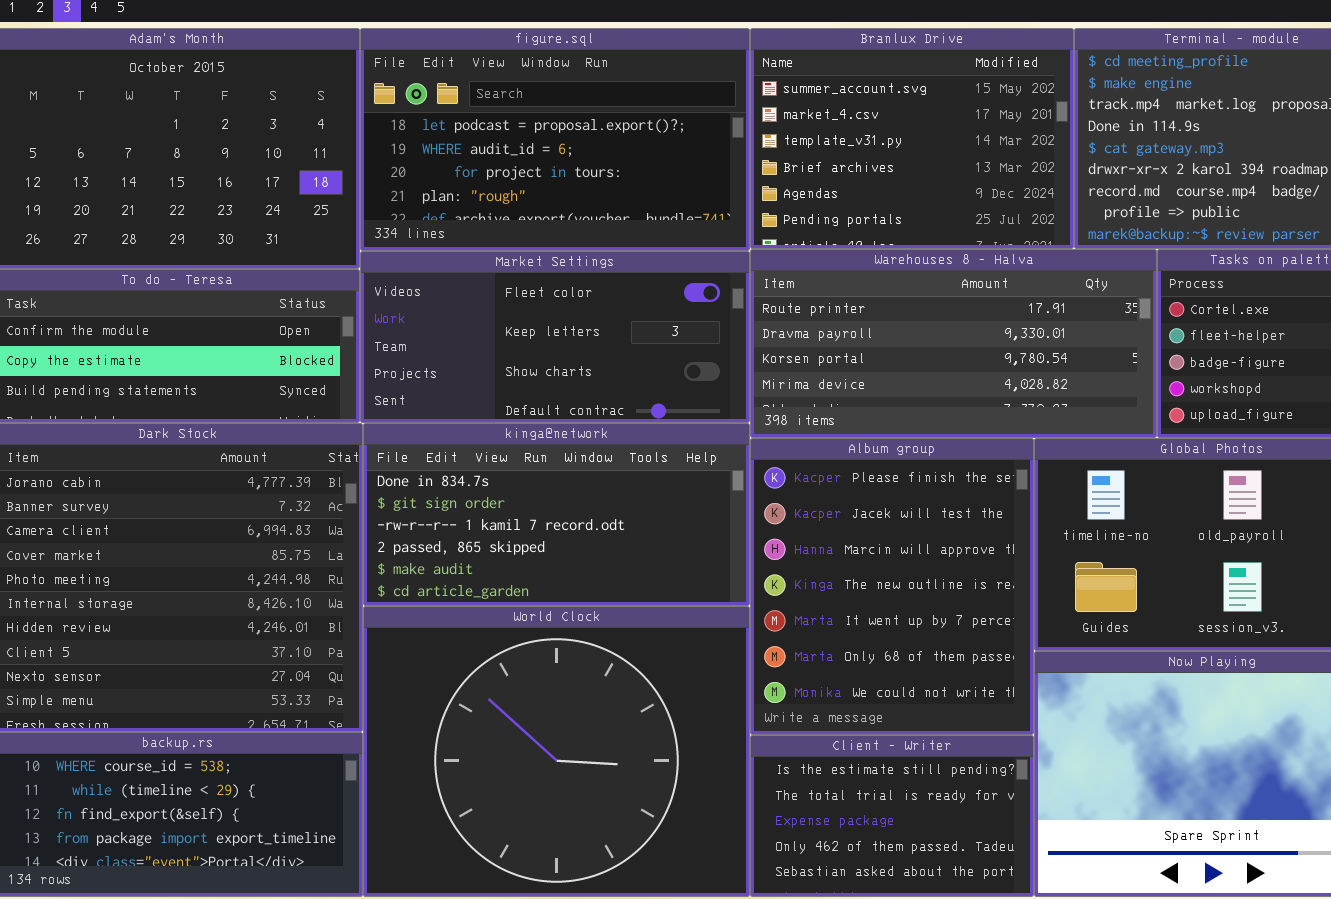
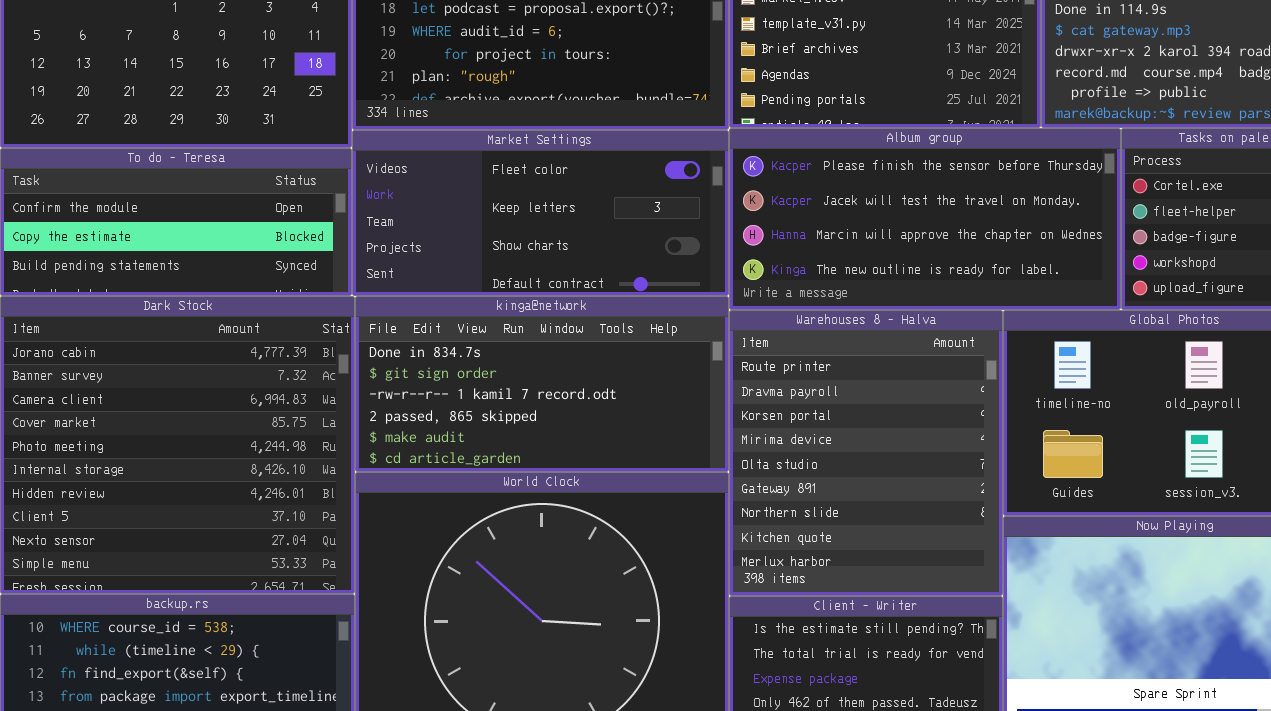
Warehouses 8 - Halva: [750,249,1157,438] -> [729,310,1003,596], moved, resized
Album group: [750,438,1034,735] -> [729,128,1121,310], moved, resized

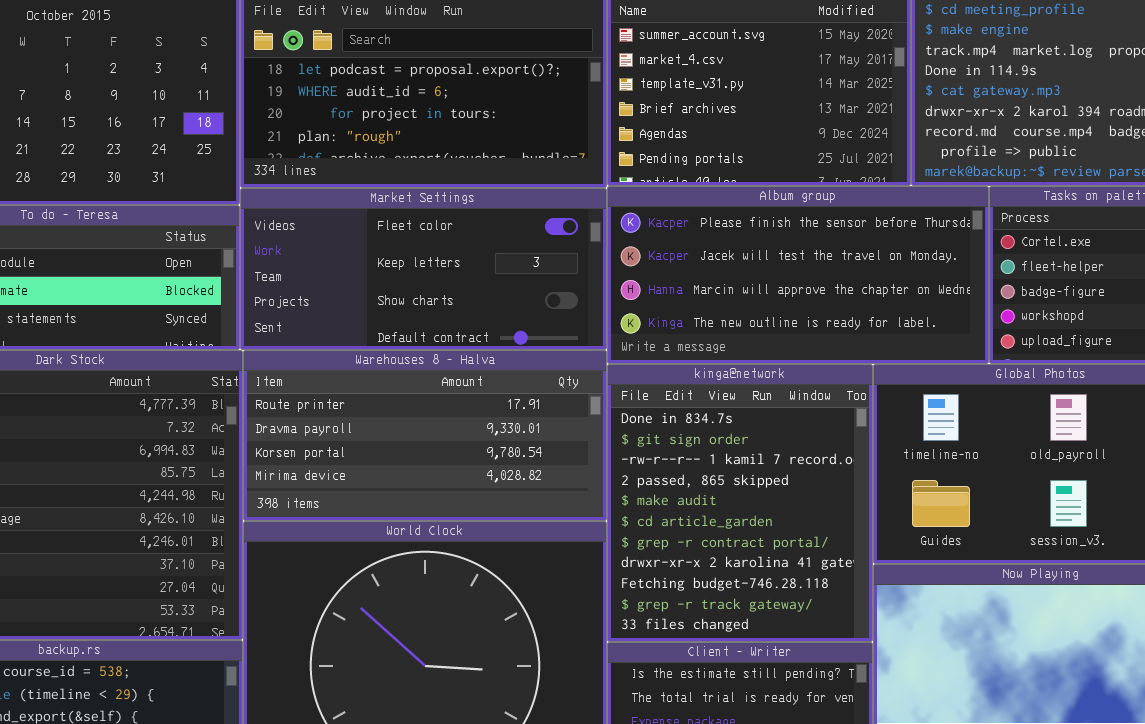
kinga@network: [355,296,729,472] -> [607,364,873,642], moved, resized
Warehouses 8 - Halva: [729,310,1003,596] -> [243,350,607,521], moved, resized

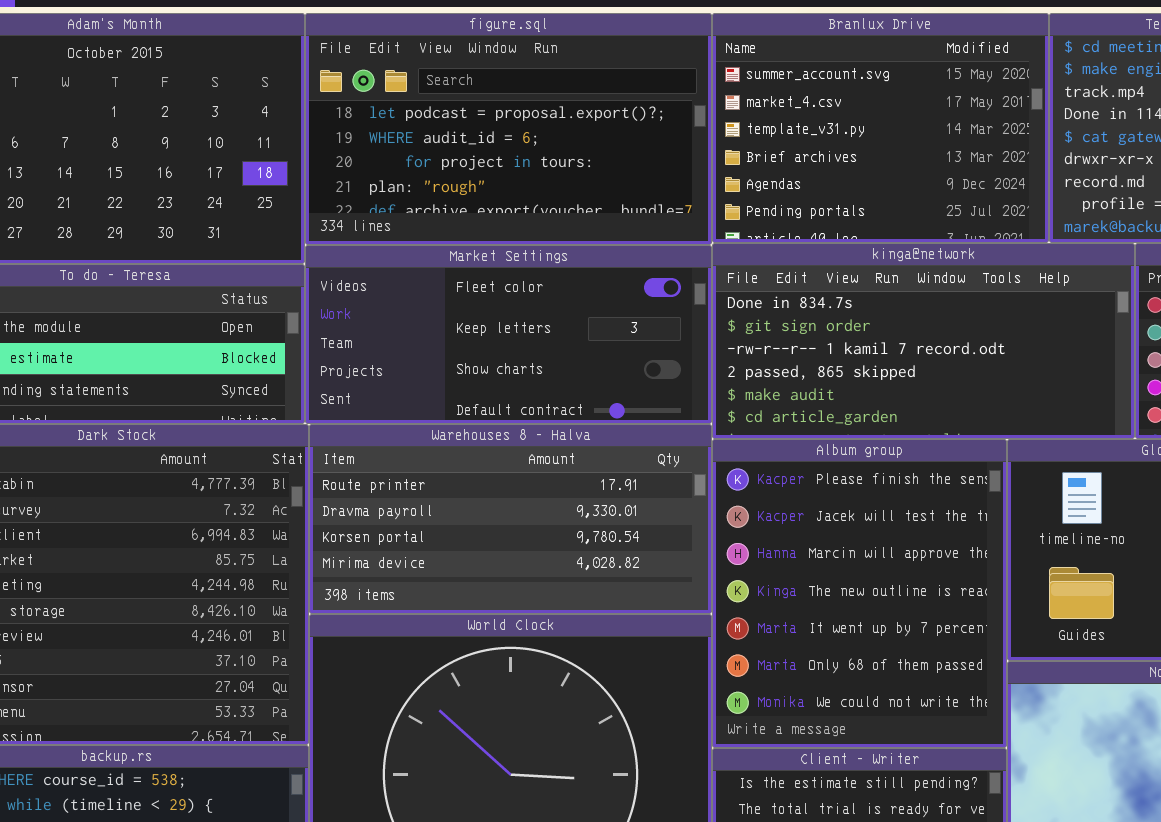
Album group: [607,186,989,364] -> [712,439,1007,748], moved, resized
kinga@network: [607,364,873,642] -> [712,243,1135,439], moved, resized

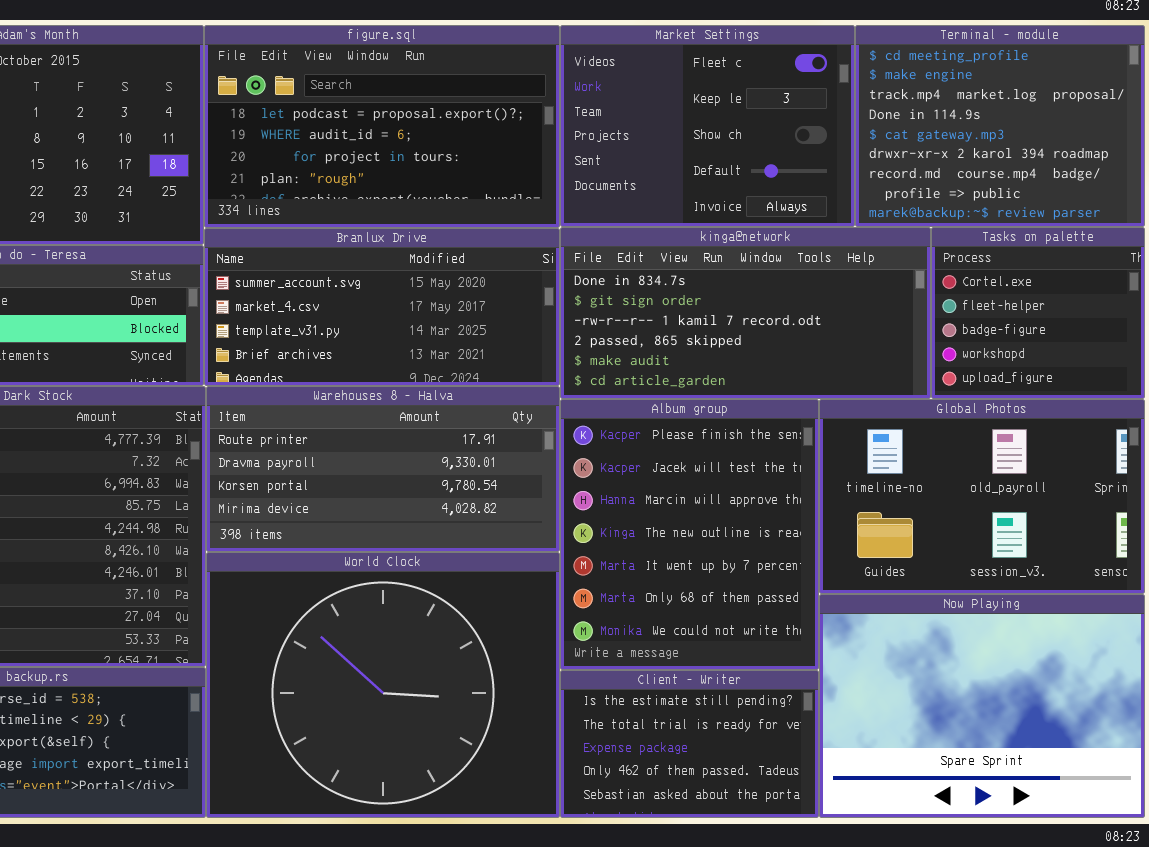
Branlux Drive: [712,13,1049,243] -> [204,228,560,386], moved, resized
Market Settings: [305,245,712,424] -> [560,25,855,227], moved, resized

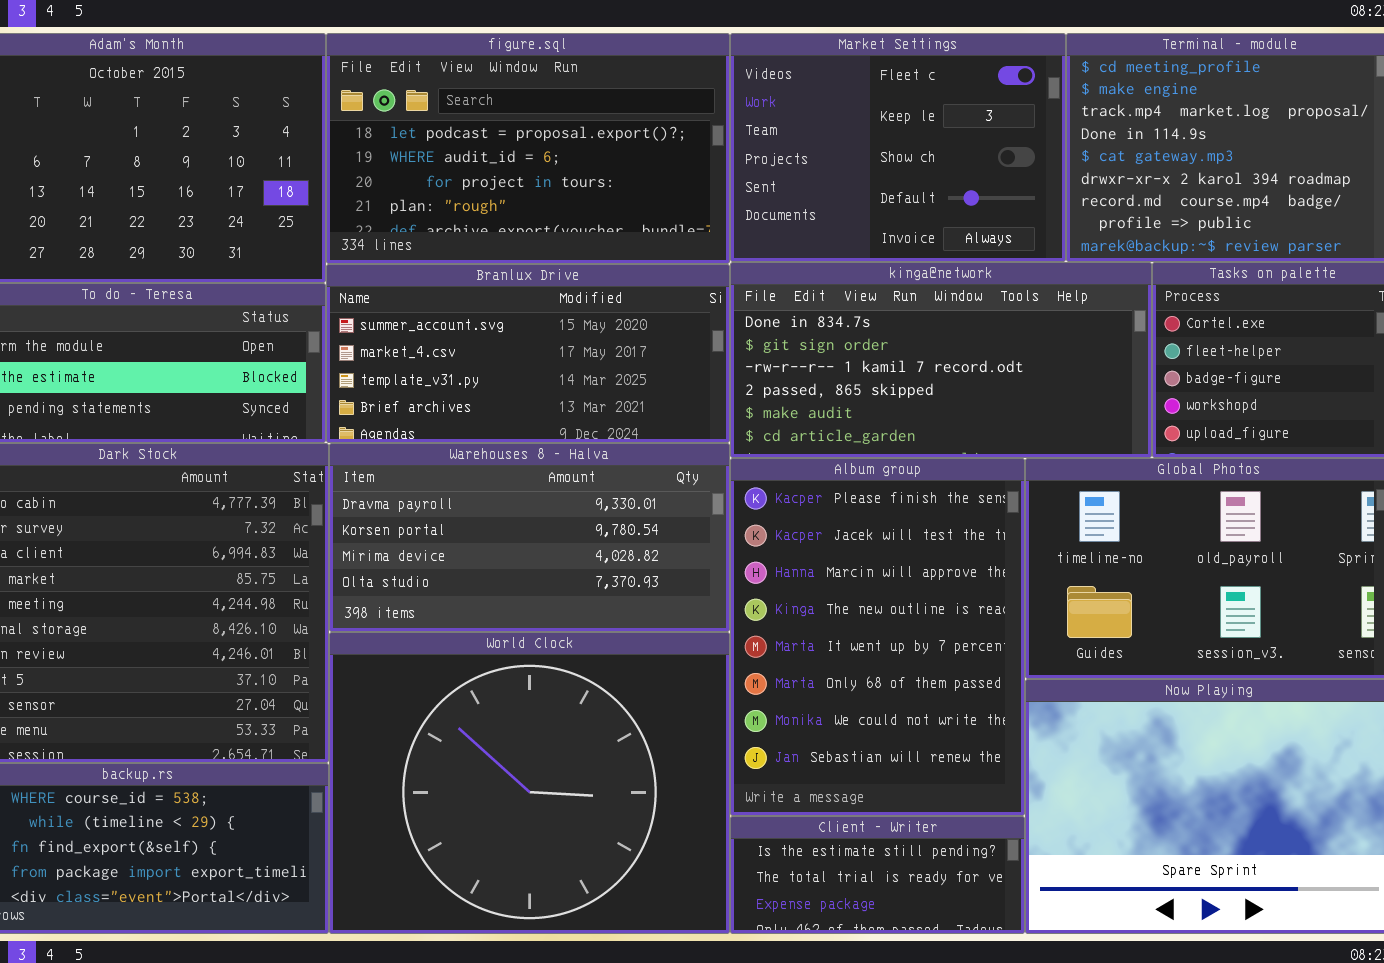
Warehouses 8 - Halva: [206,386,560,552] -> [329,443,730,632], scrolled down 1 row
Album group: [560,399,819,670] -> [730,458,1025,816], resized
Client - Writer: [560,670,819,818] -> [730,816,1025,934], resized

